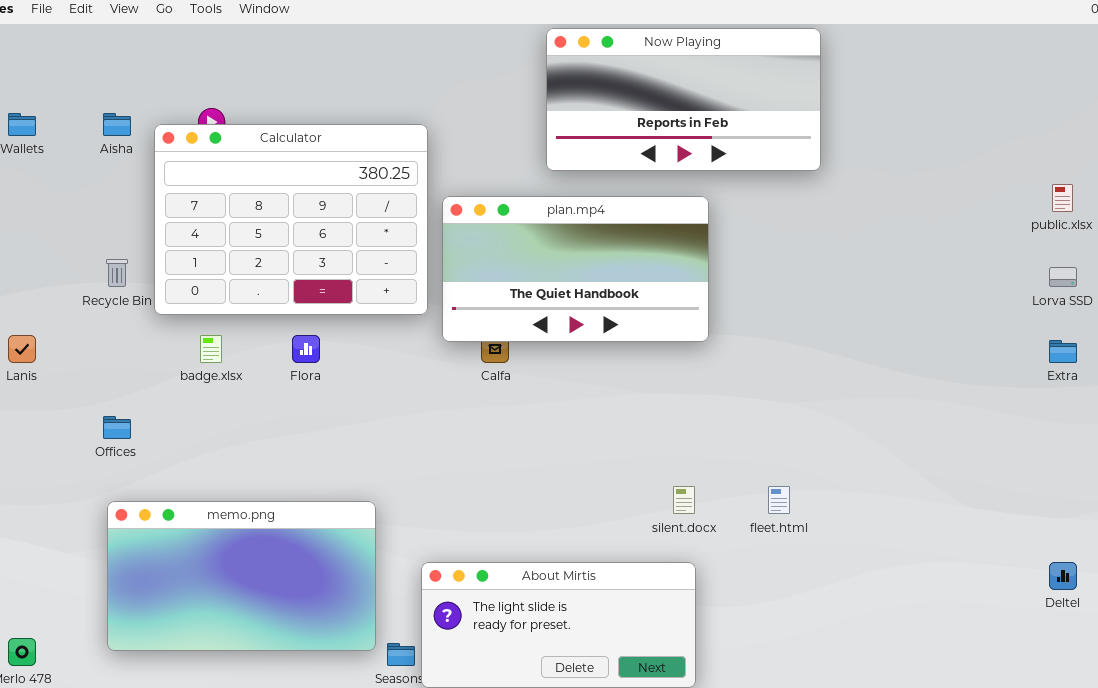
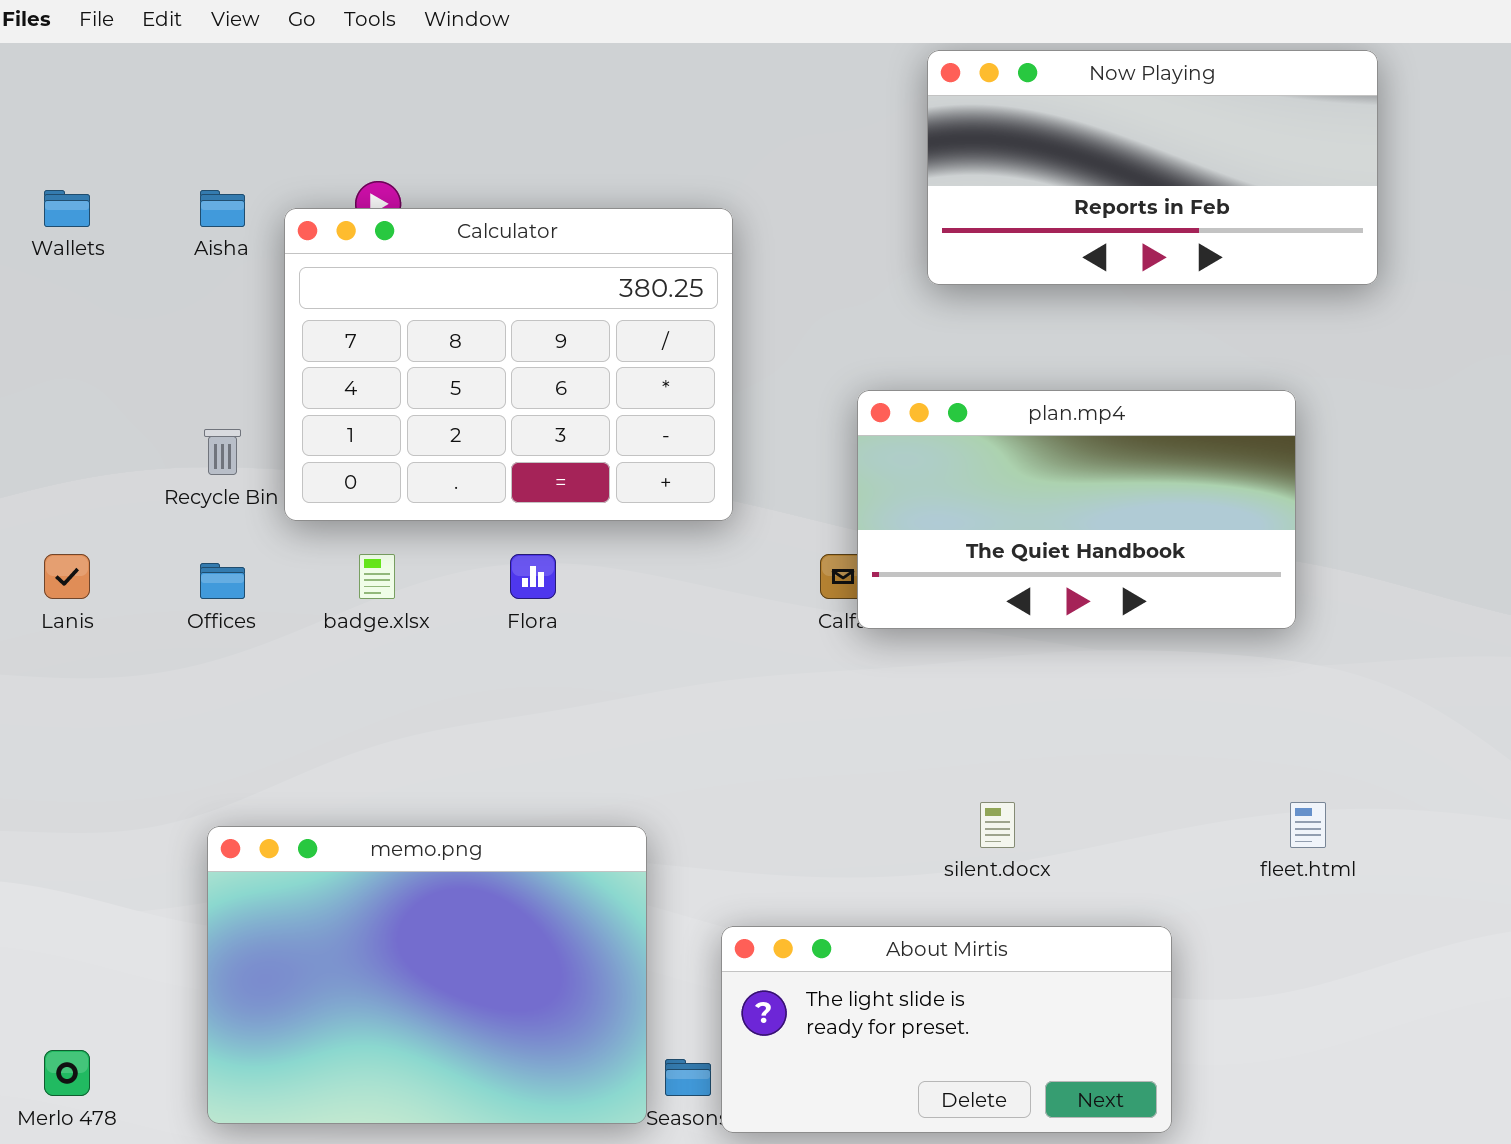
plan.mp4: [442,196,709,342] -> [857,390,1296,629], moved
Offices: [103,416,131,439] -> [200,563,245,599], moved
silent.docx: [673,486,695,514] -> [980,802,1015,848], moved
memo.png: [107,501,376,651] -> [207,826,647,1124], resized

